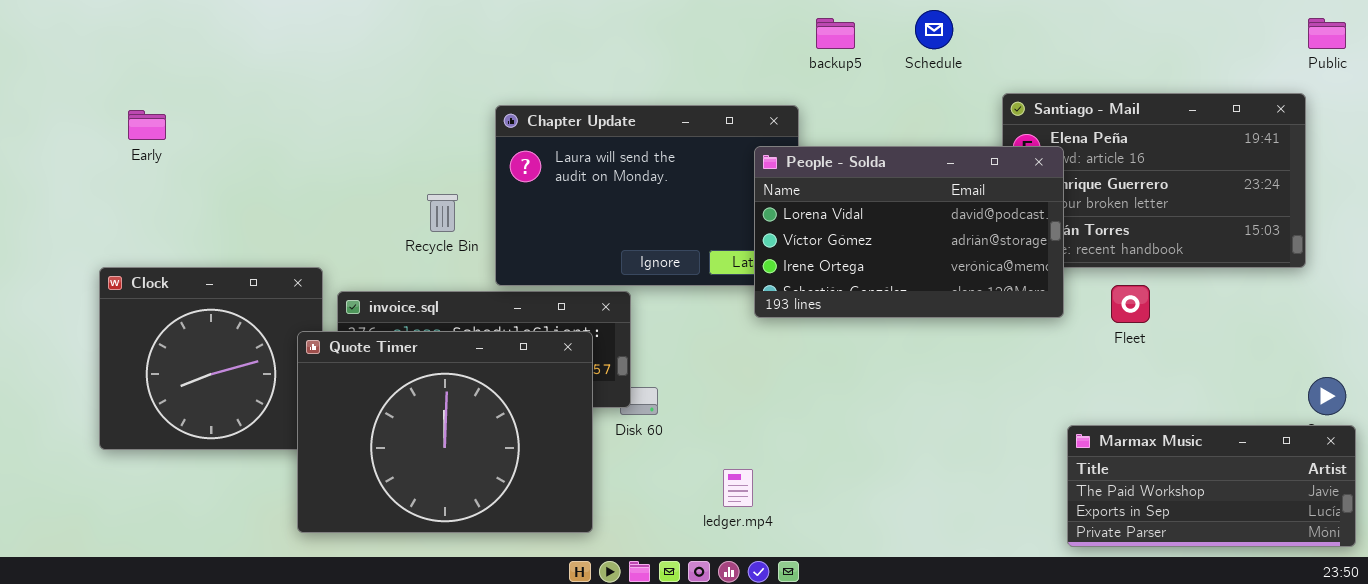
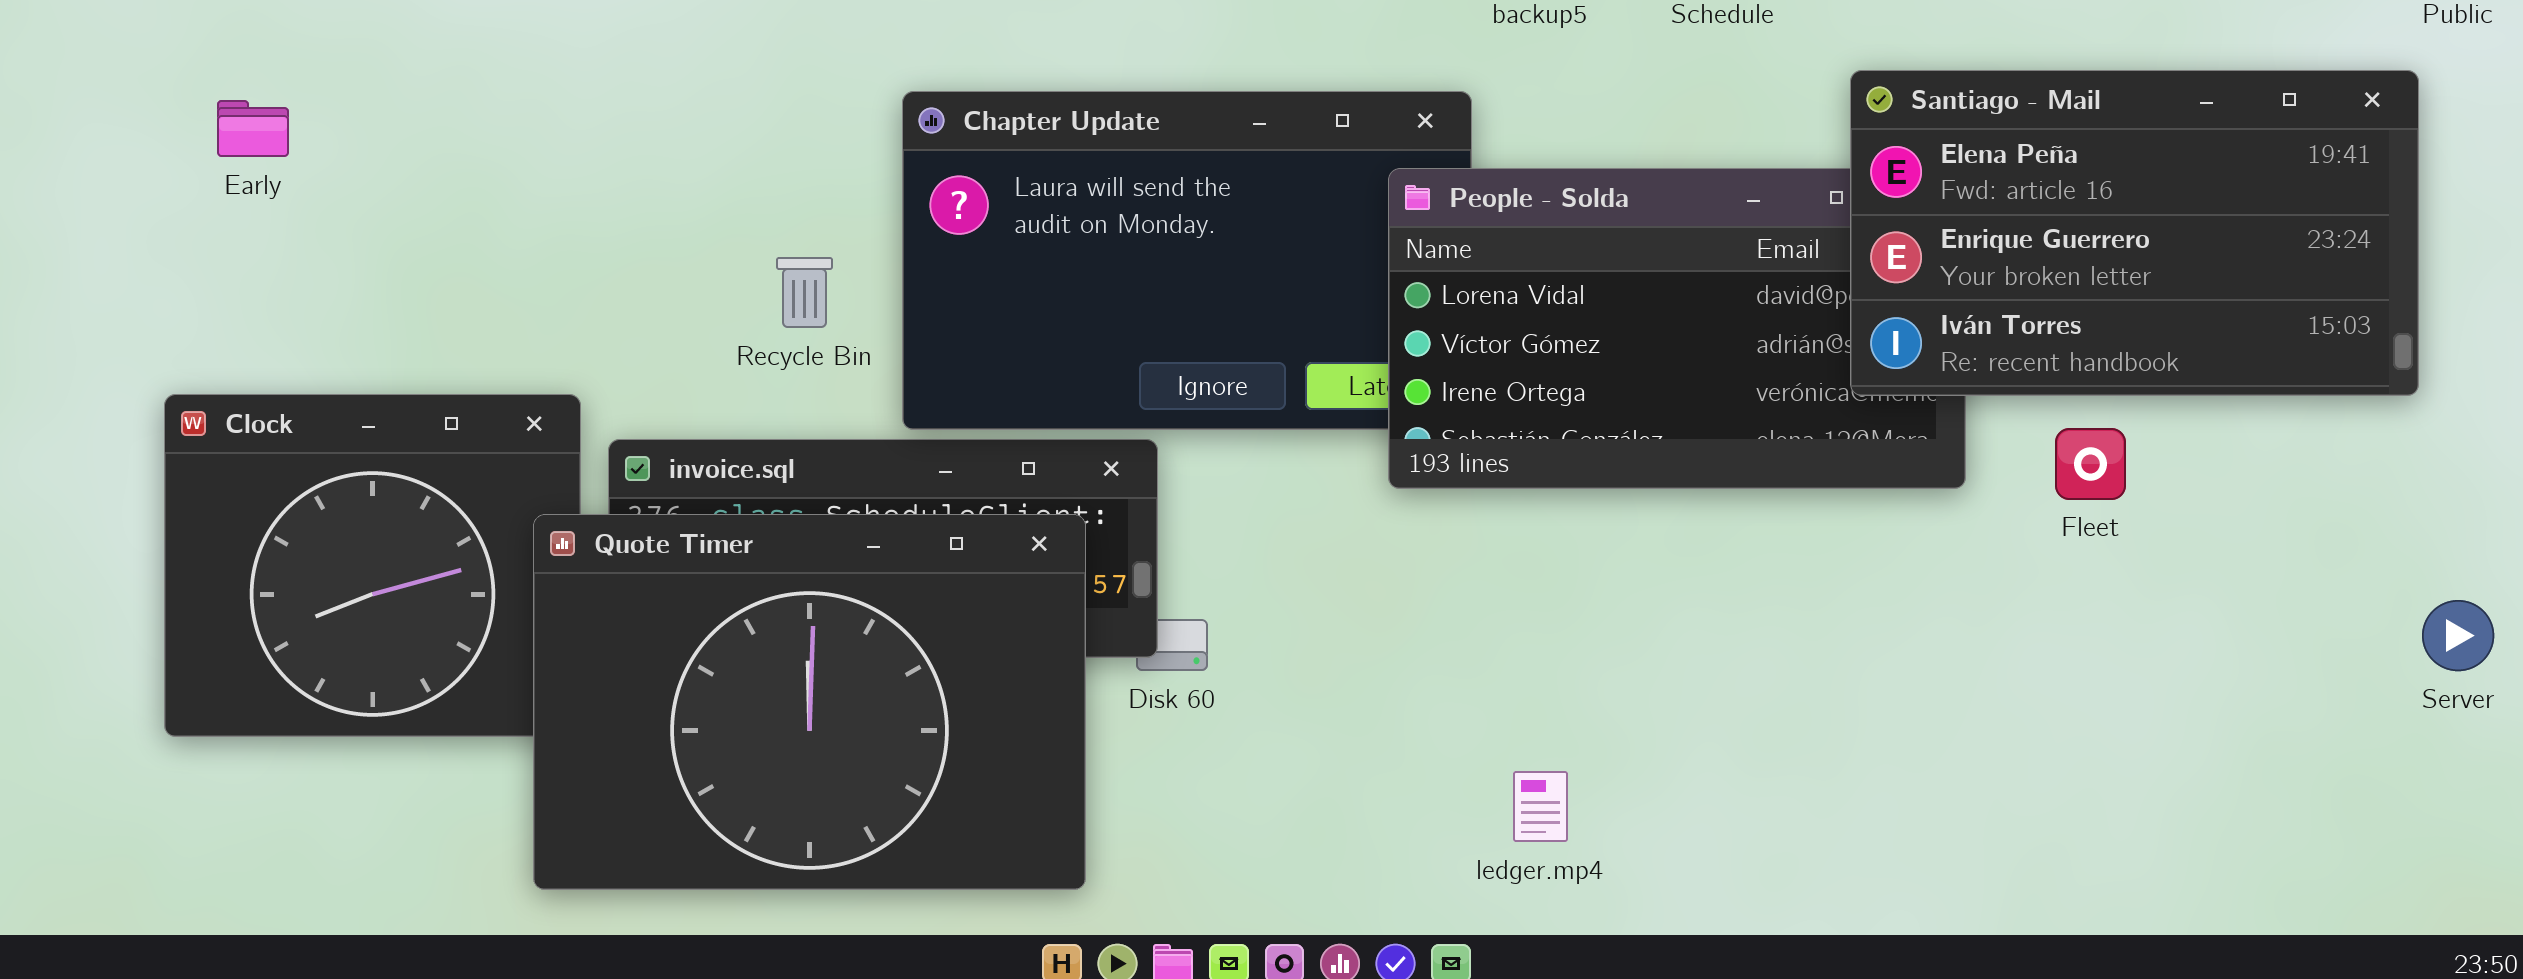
Santiago - Mail: [1002,93,1306,268] -> [1850,70,2419,396], raised
Marmax Music: [1067,425,1356,547] -> none, closed
ledger.mp4: [723,469,753,507] -> [1513,771,1568,842], moved

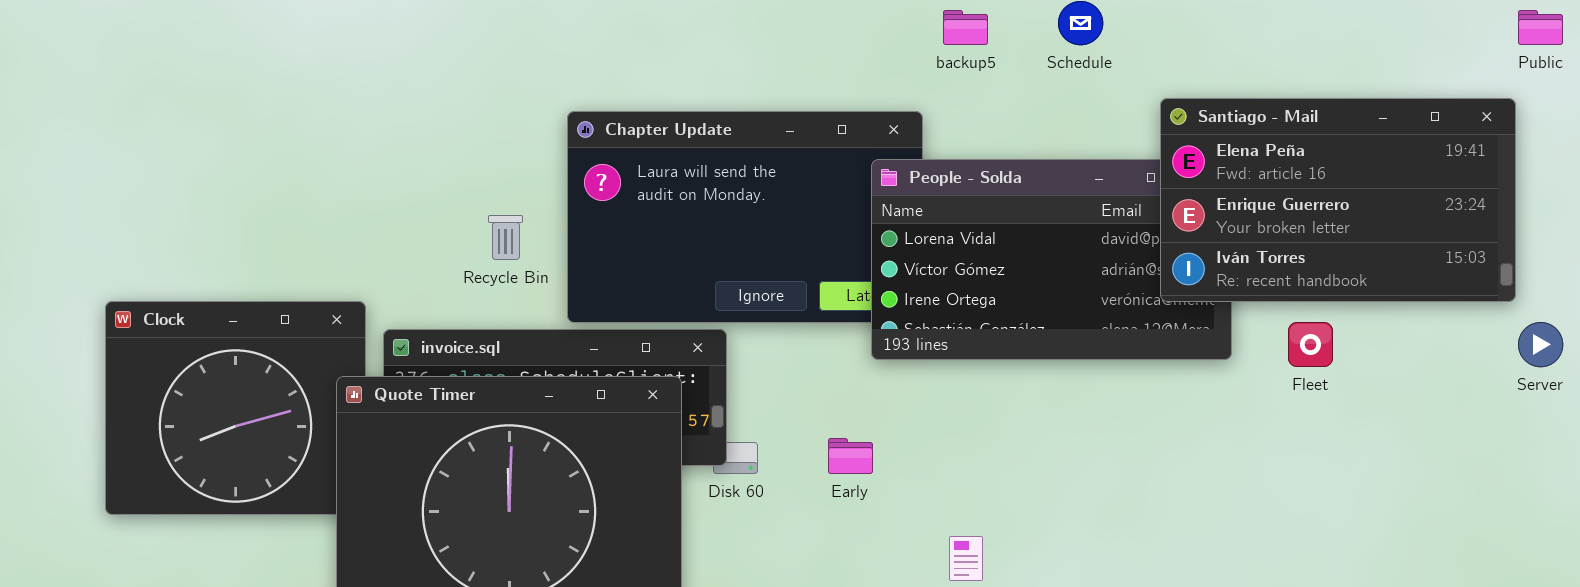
Early: [217,100,289,157] -> [828,438,873,474], moved
Server: [2422,600,2494,671] -> [1518,322,1563,367], moved

